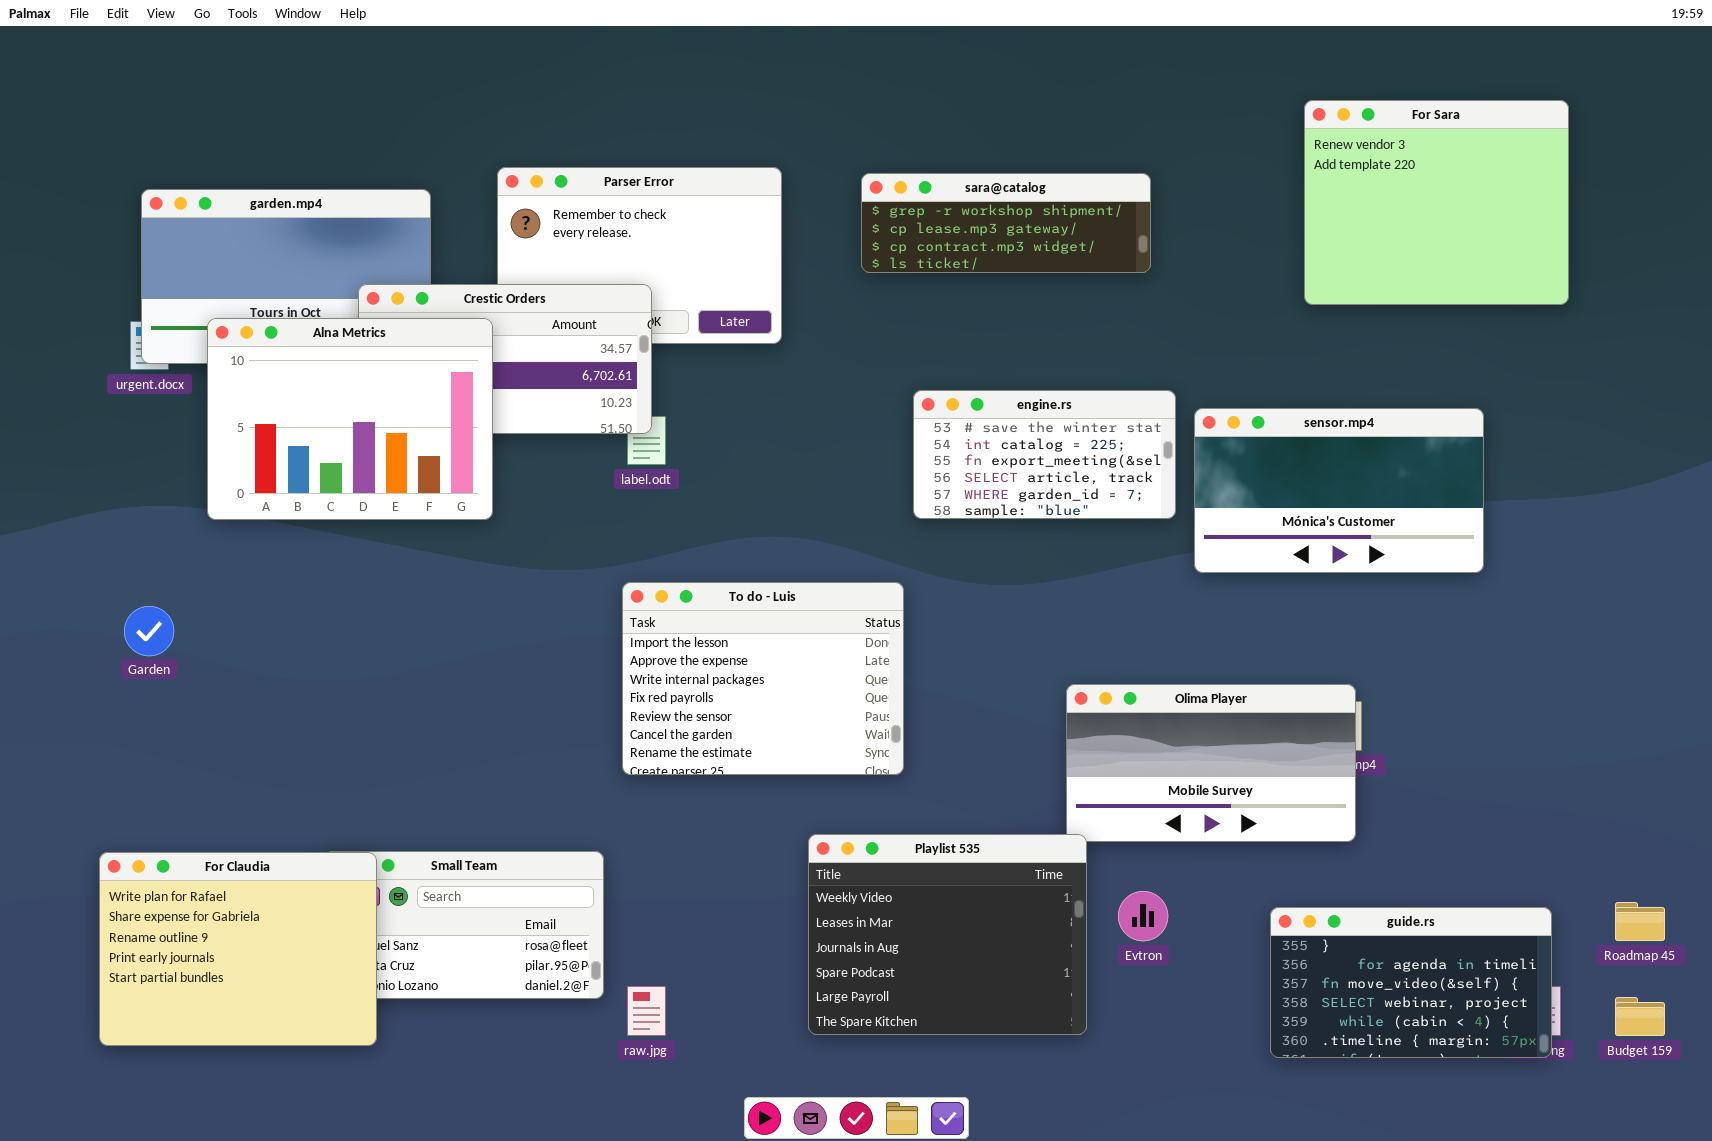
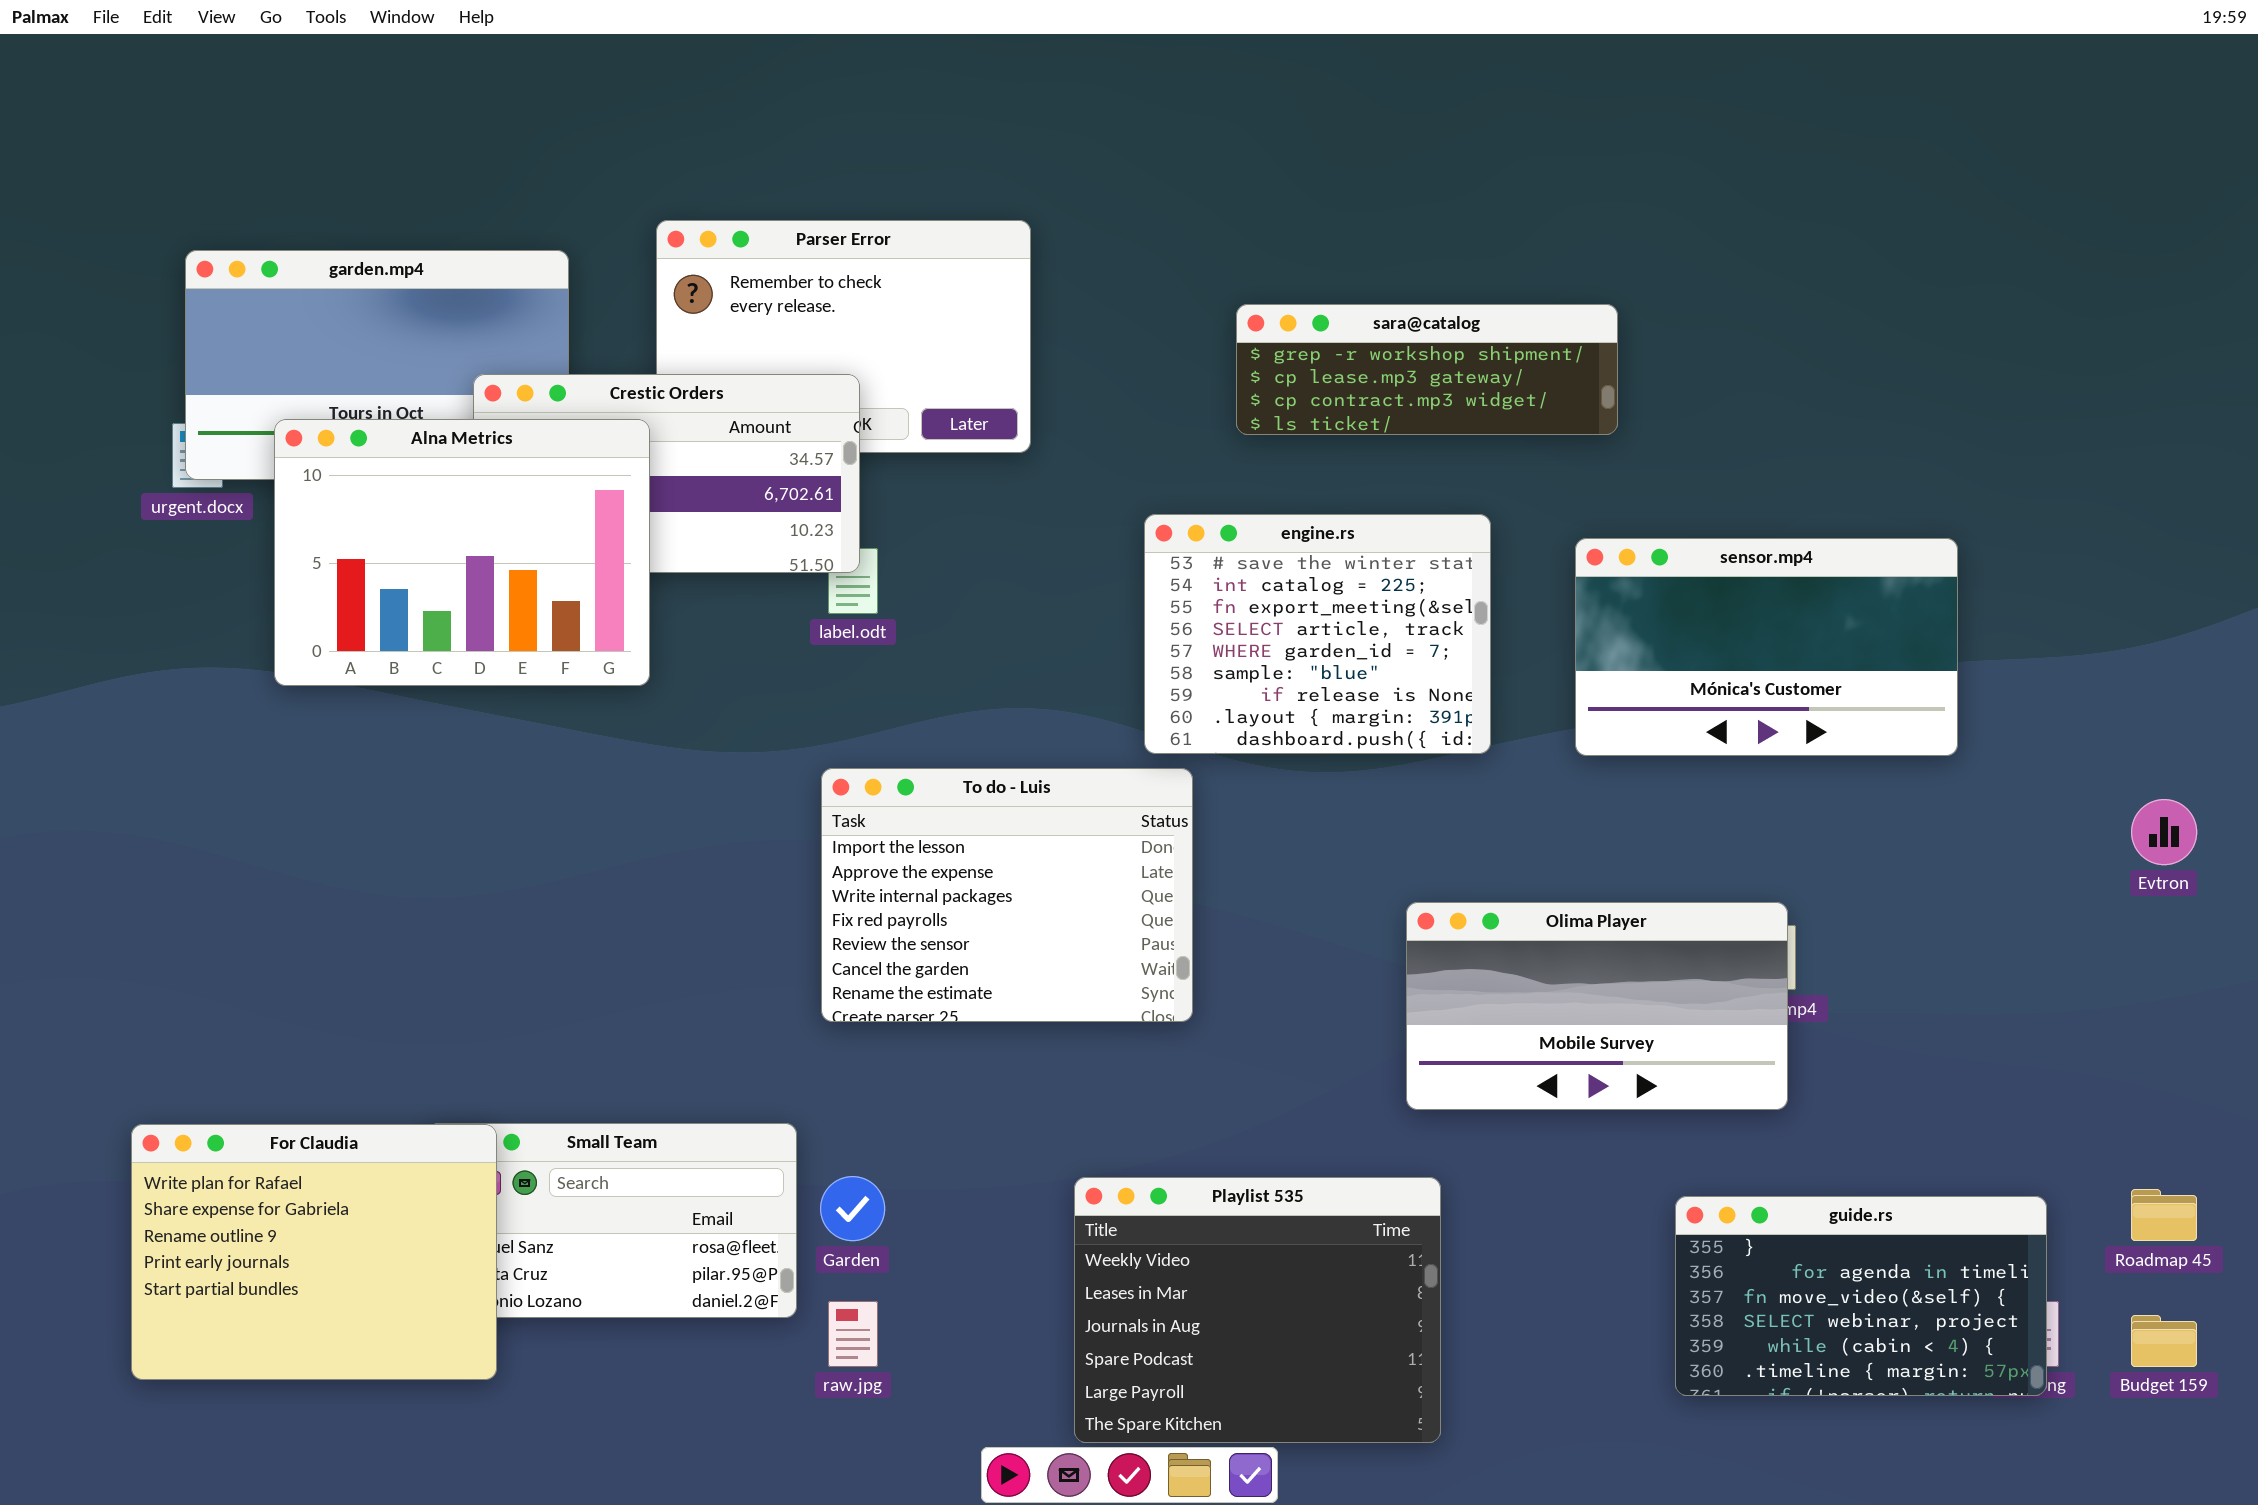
For Sara: [1304,100,1569,305] -> none, closed
sara@catalog: [861,173,1151,273] -> [1236,304,1618,435], moved
engine.rs: [913,390,1176,519] -> [1144,514,1491,754], moved, resized
Garden: [124,606,174,656] -> [820,1176,885,1241], moved
Playlist 535: [808,834,1087,1035] -> [1074,1177,1441,1443], moved
Evtron: [1118,891,1168,941] -> [2131,799,2197,865], moved

